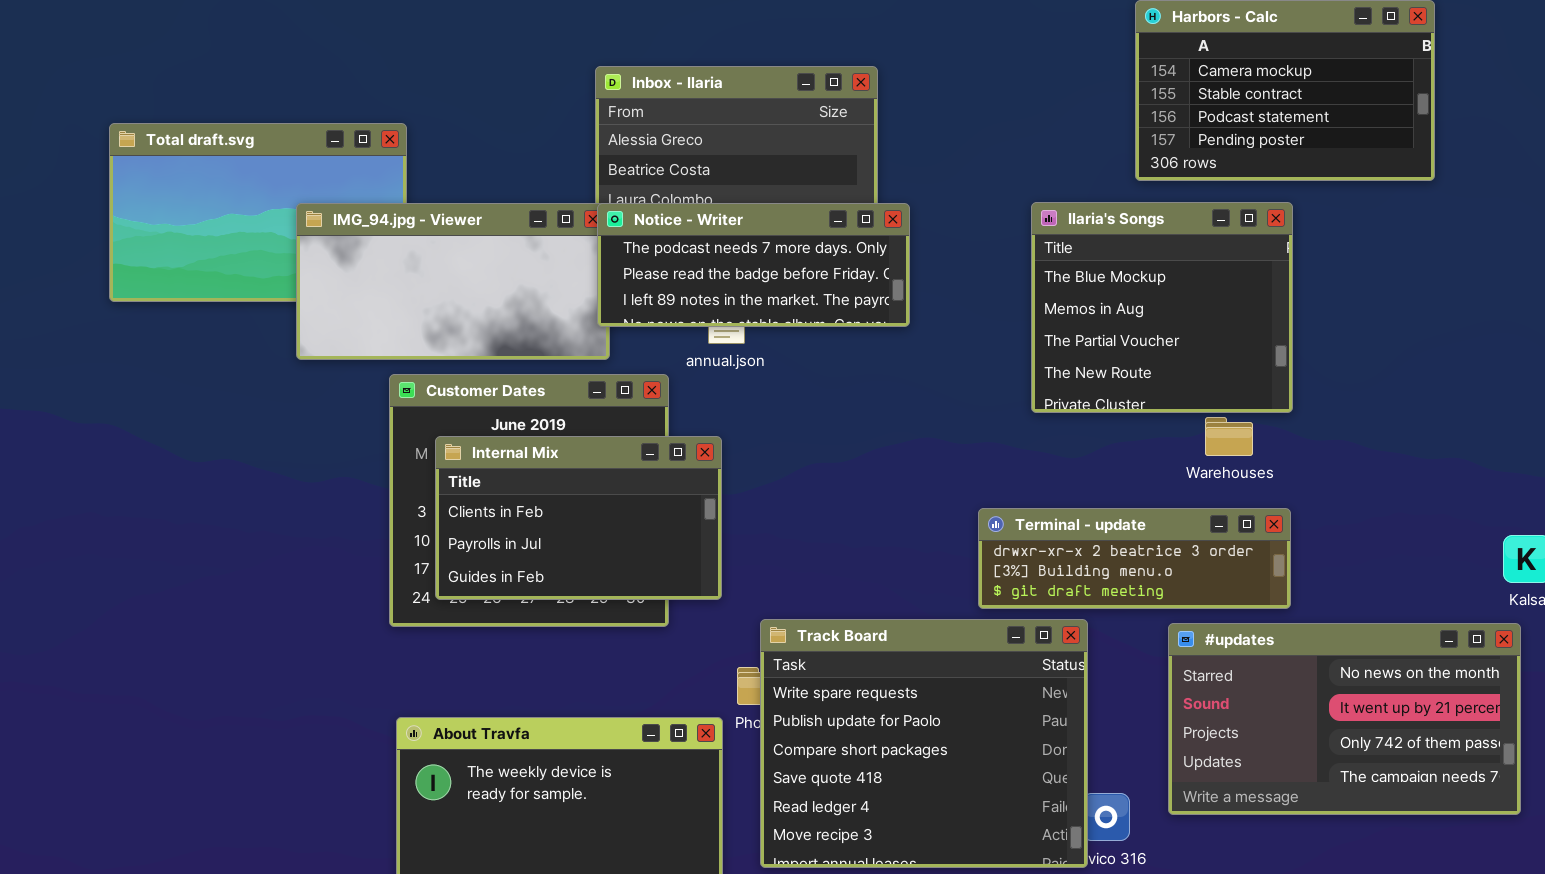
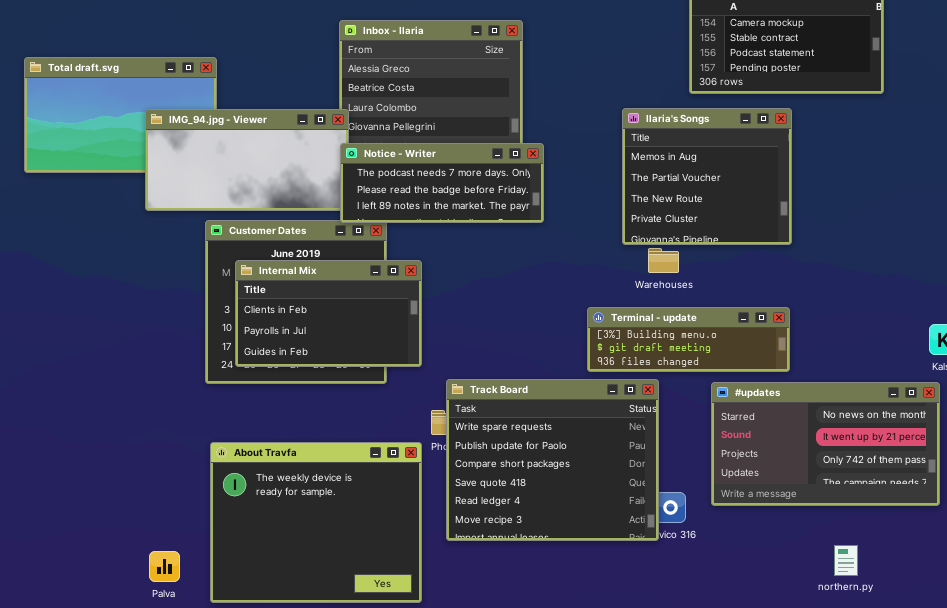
Ilaria's Songs: [1031,202,1293,413] -> [622,108,792,245], scrolled down 1 row
Notice - Writer: [597,203,910,327] -> [340,143,544,223], moved
Warehouses: [1205,417,1253,456] -> [648,248,679,273], moved
Terminal - update: [978,508,1291,609] -> [587,307,790,372], scrolled down 1 row

